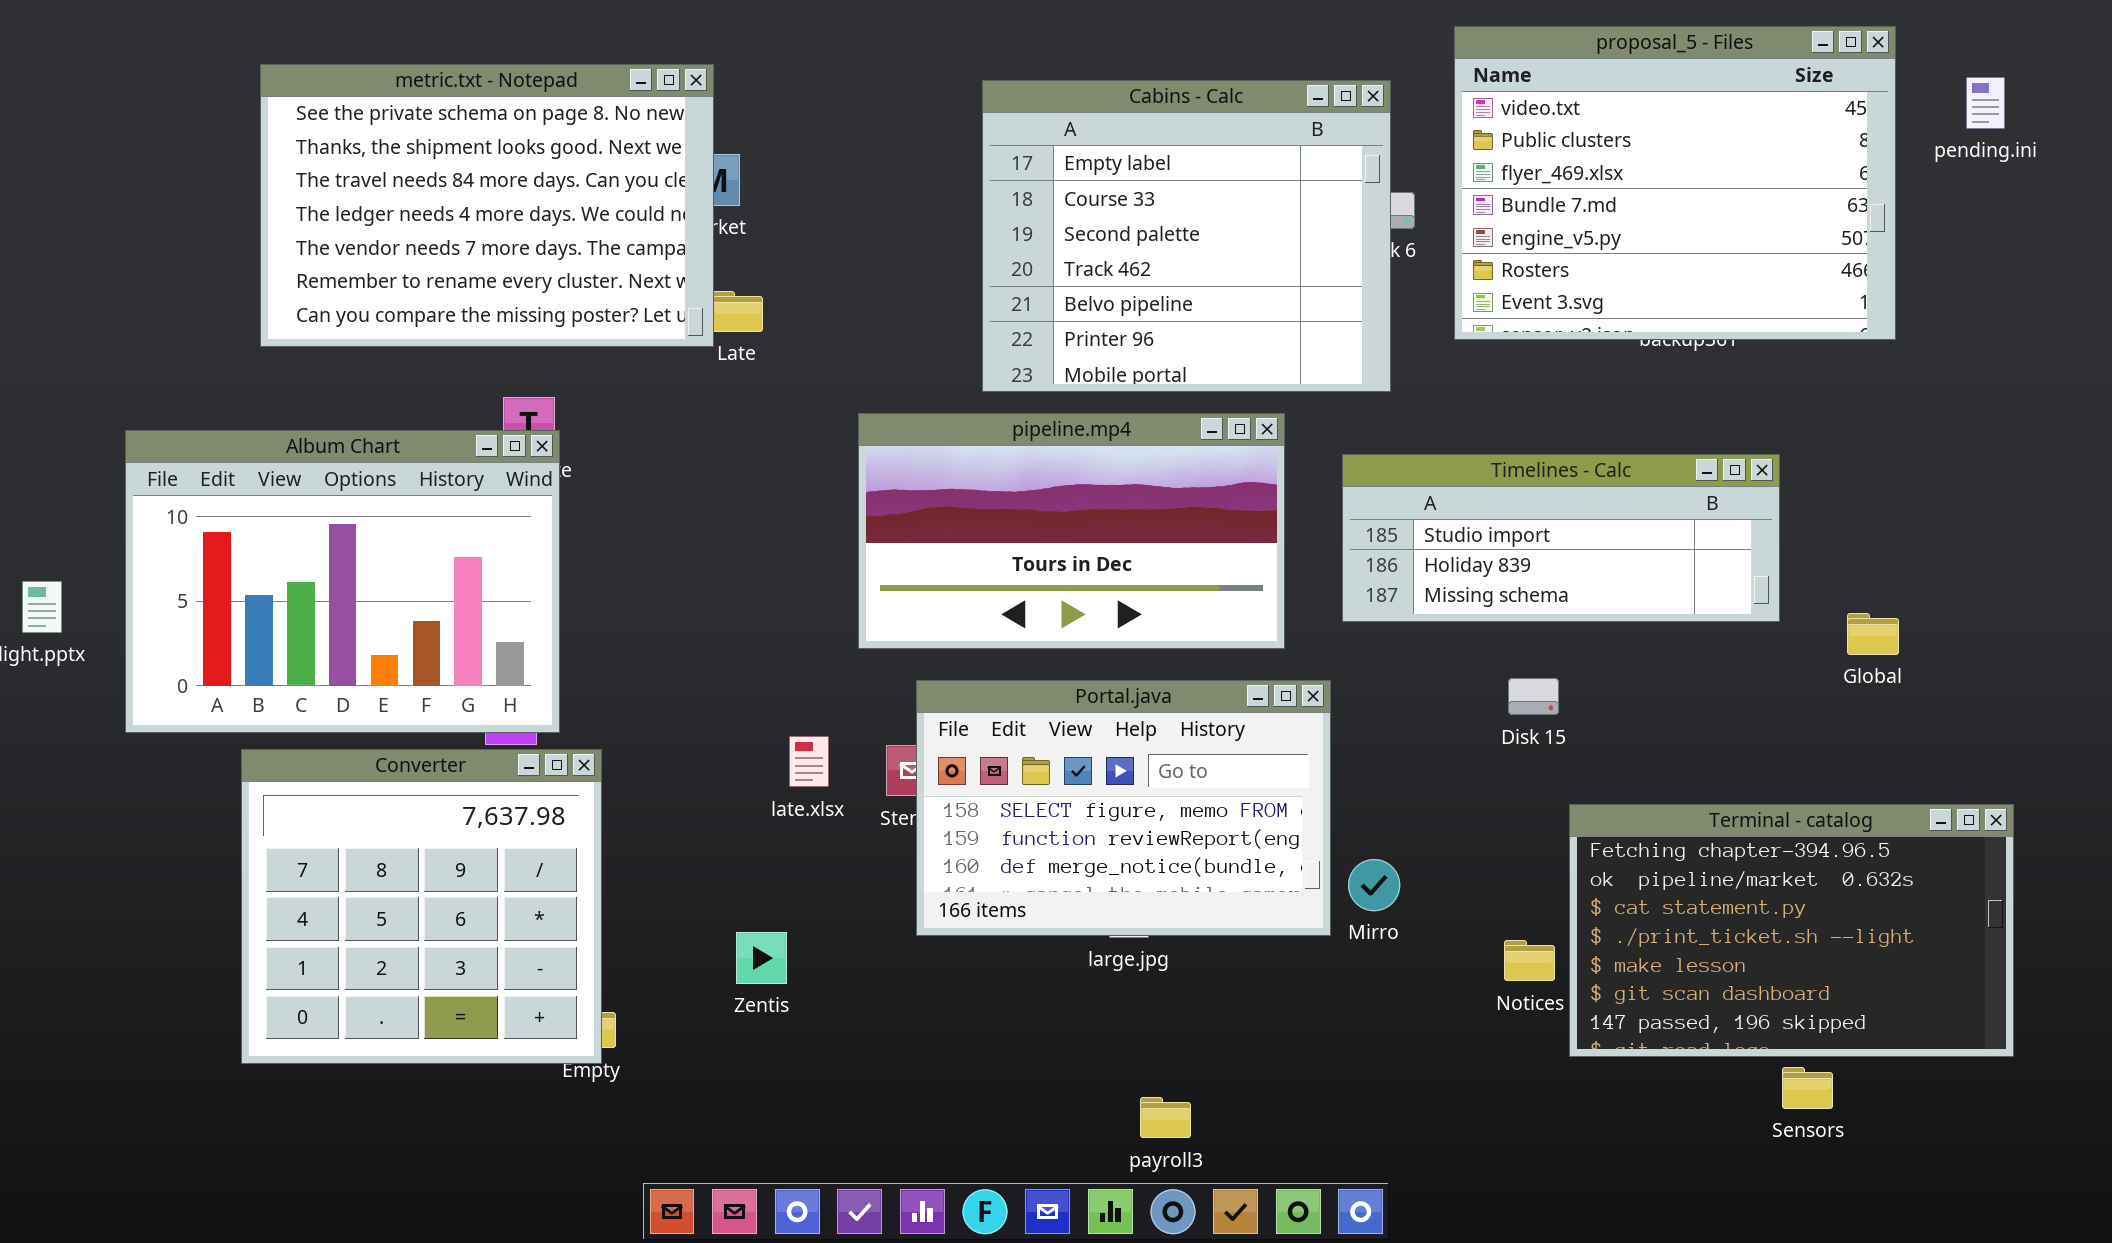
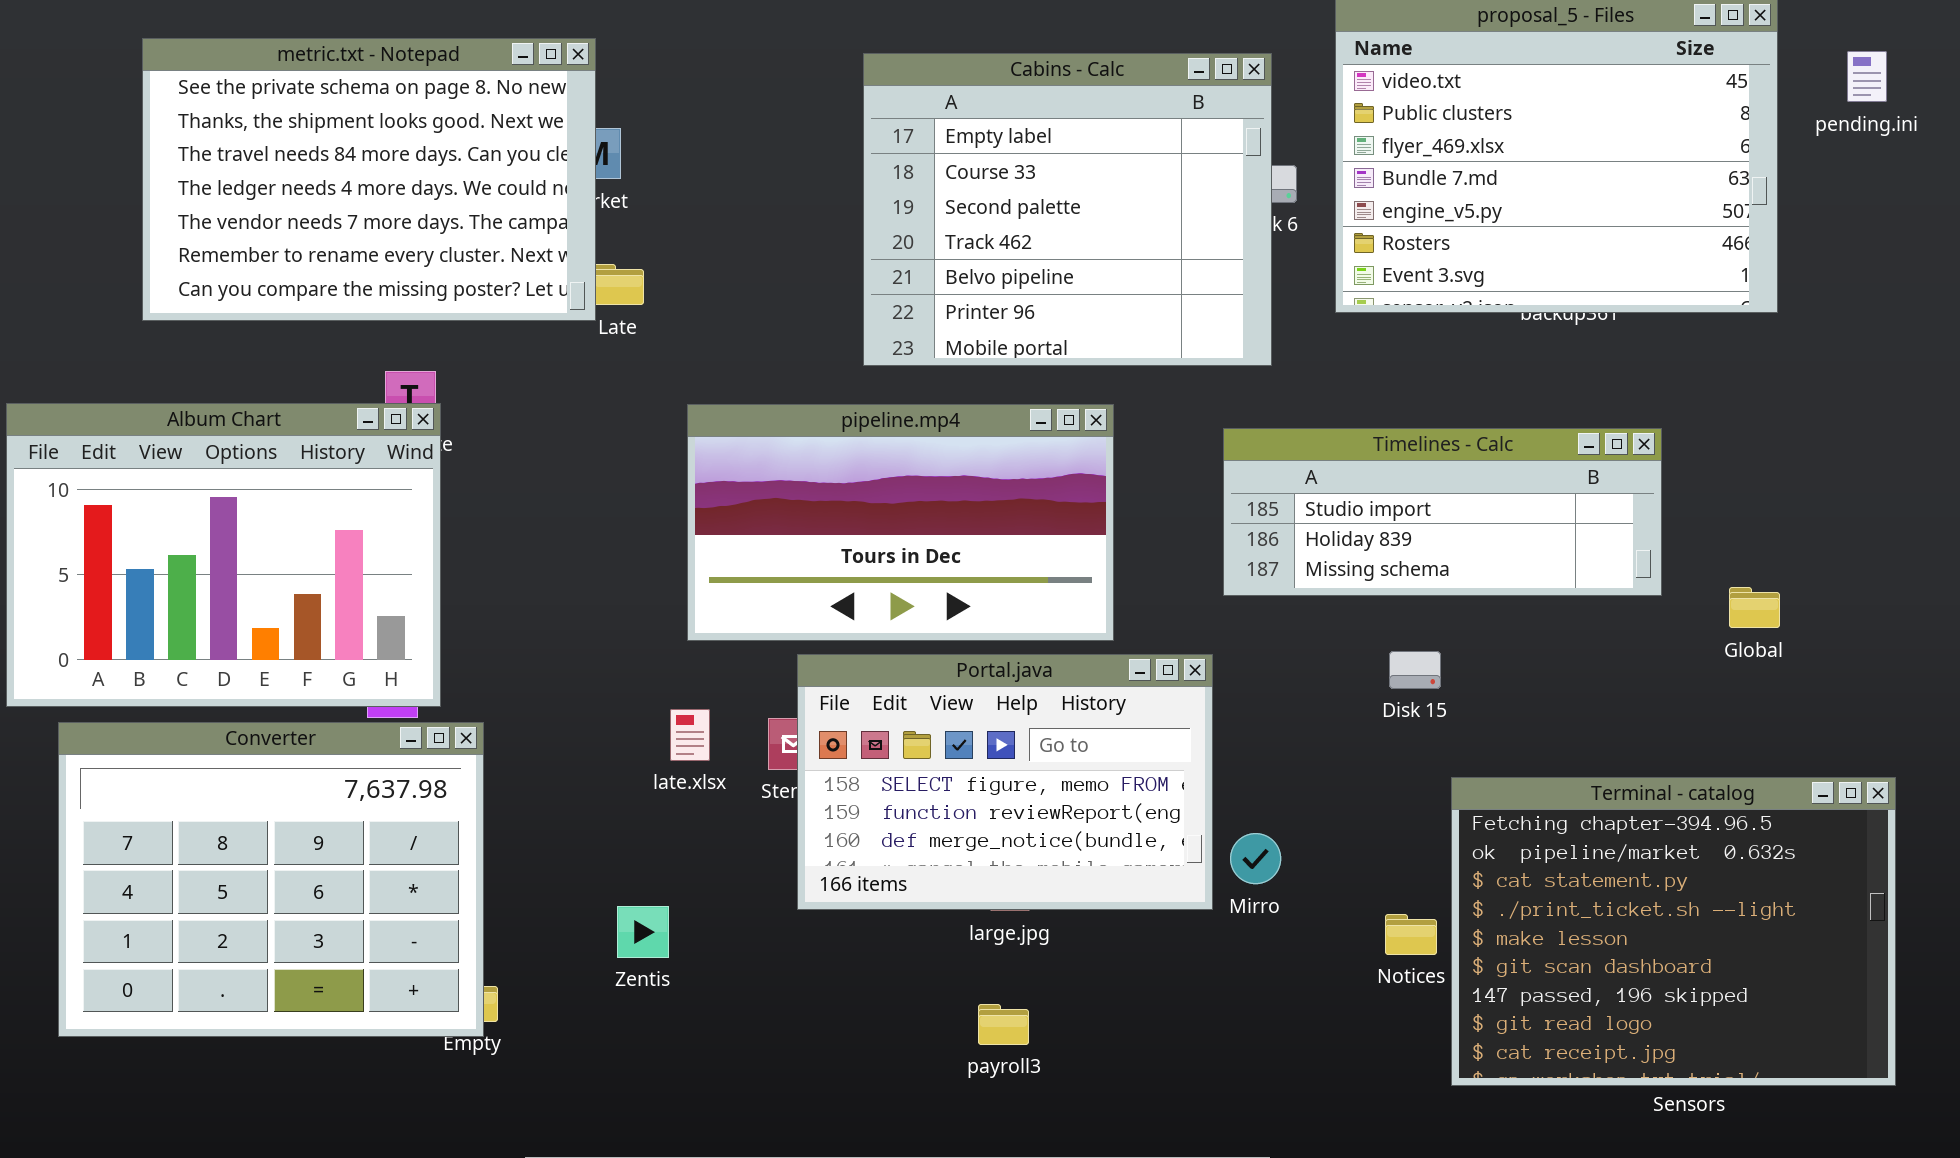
pipeline.mp4: [858,413,1285,649] -> [687,404,1114,641], moved
Converter: [241,749,602,1064] -> [58,722,484,1037], resized
Terminal - catalog: [1569,804,2014,1057] -> [1451,777,1896,1086], resized
payroll3: [1140,1097,1191,1138] -> [978,1004,1029,1045], moved

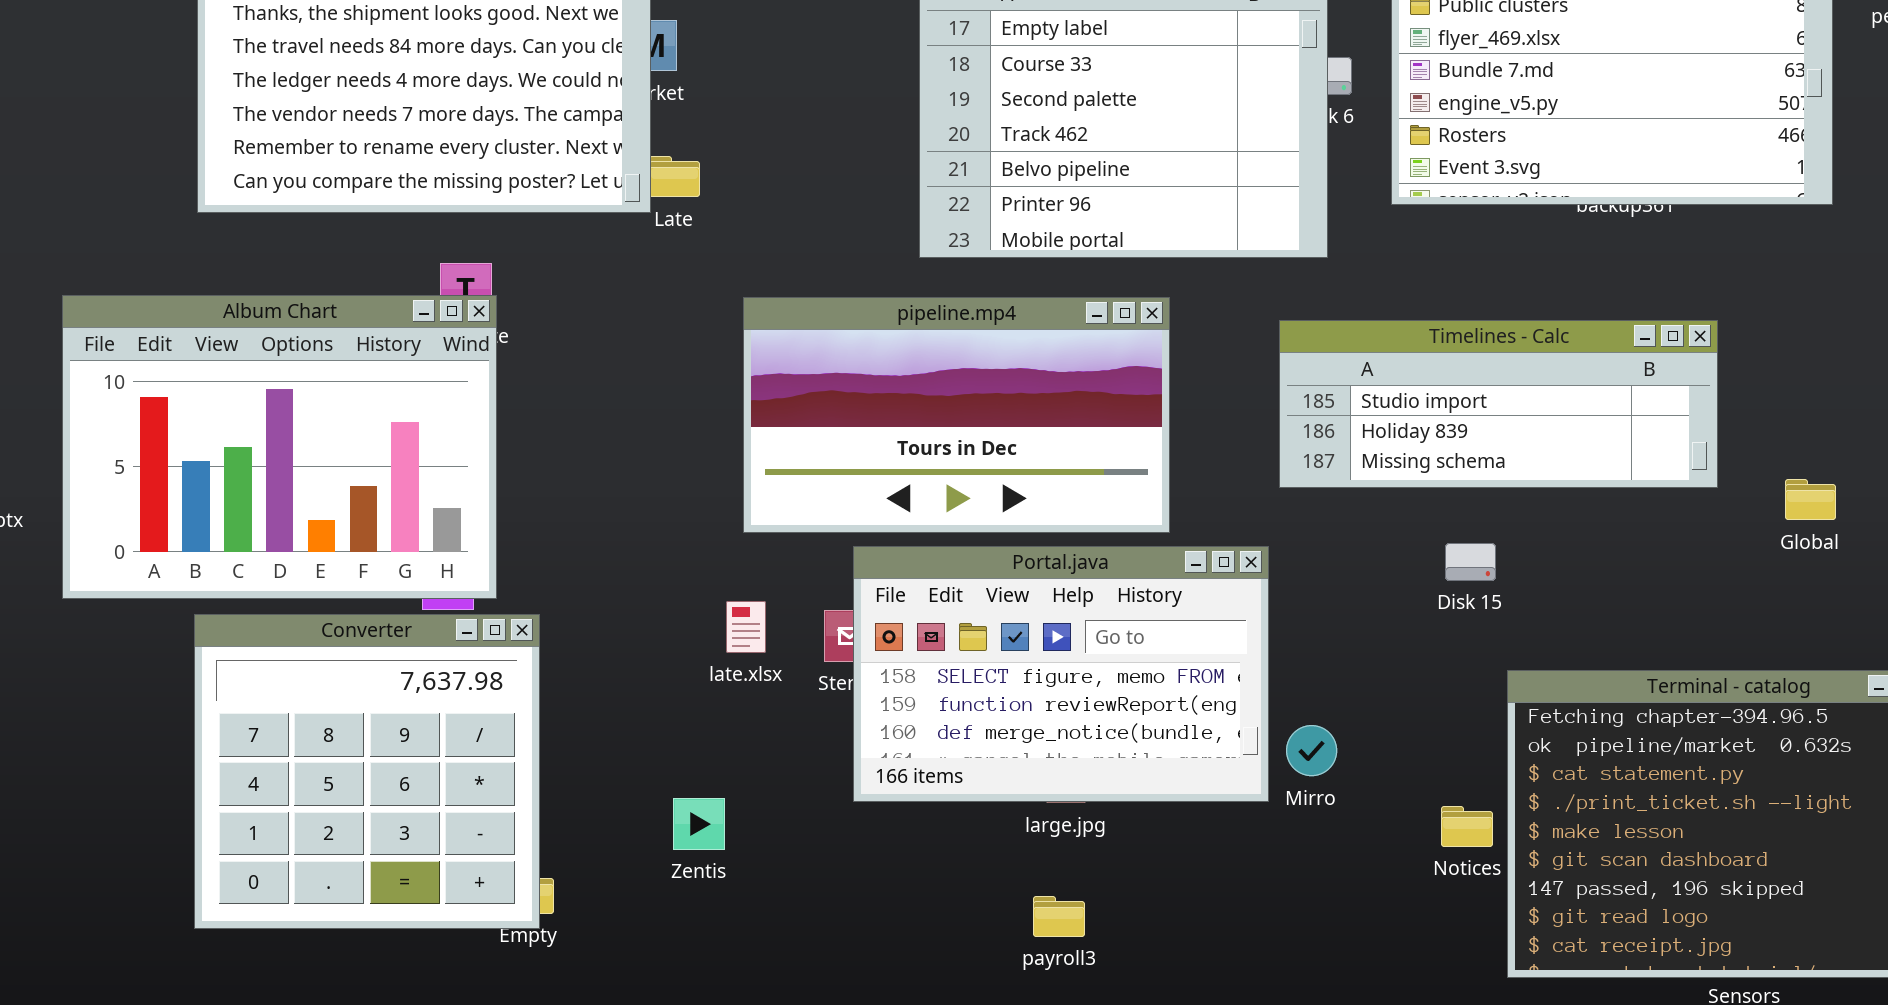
Converter: [58,722,484,1037] -> [194,614,540,929], resized

